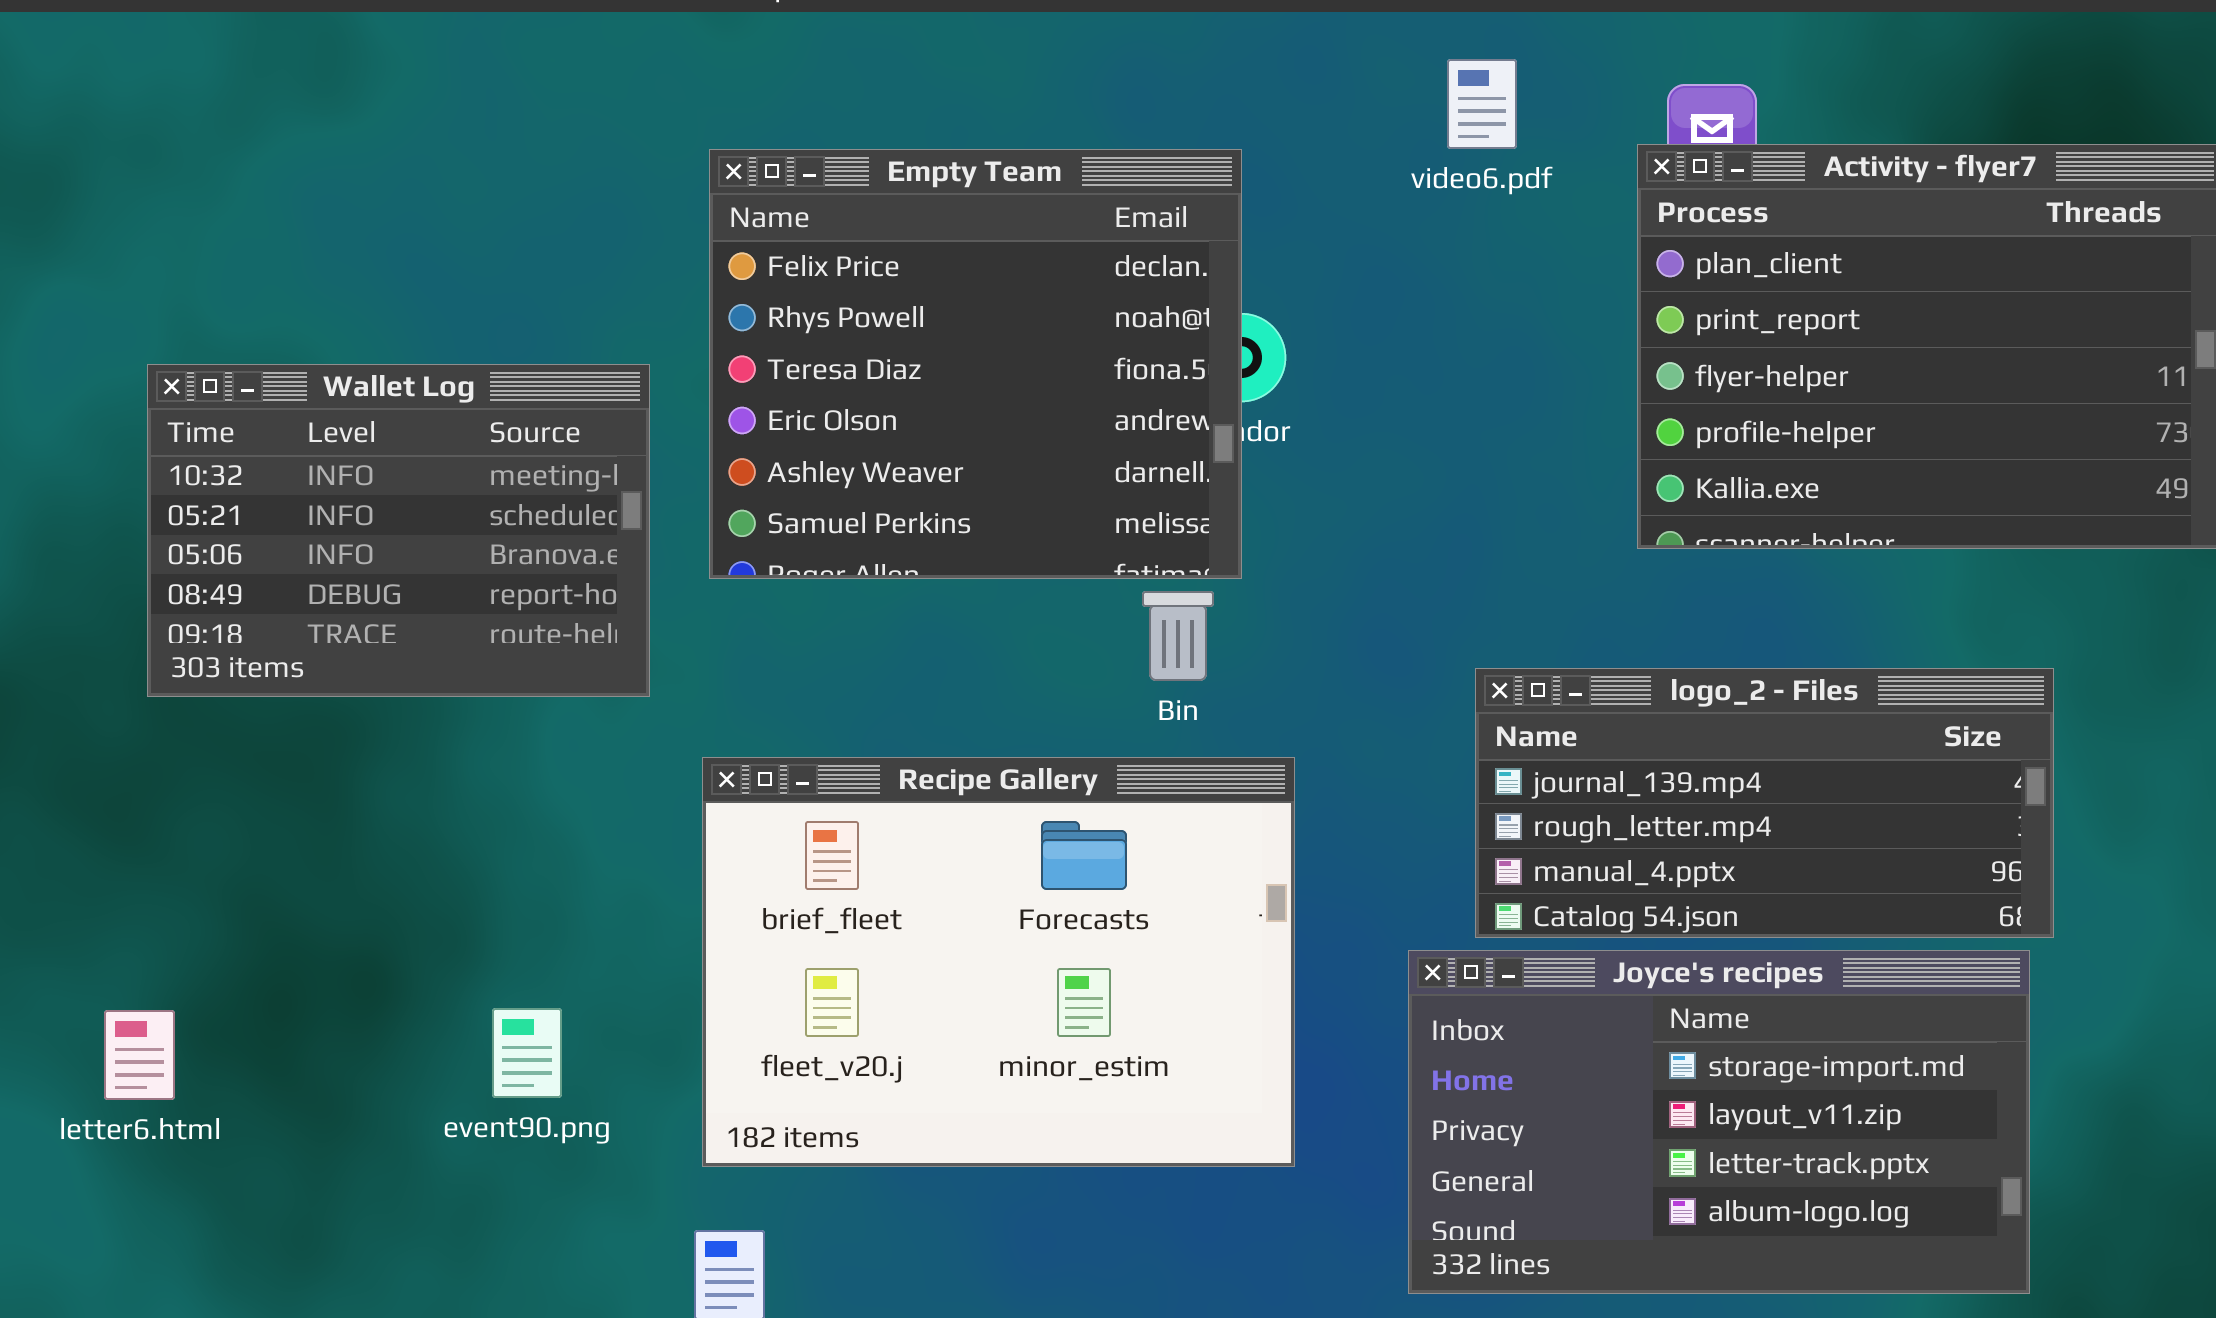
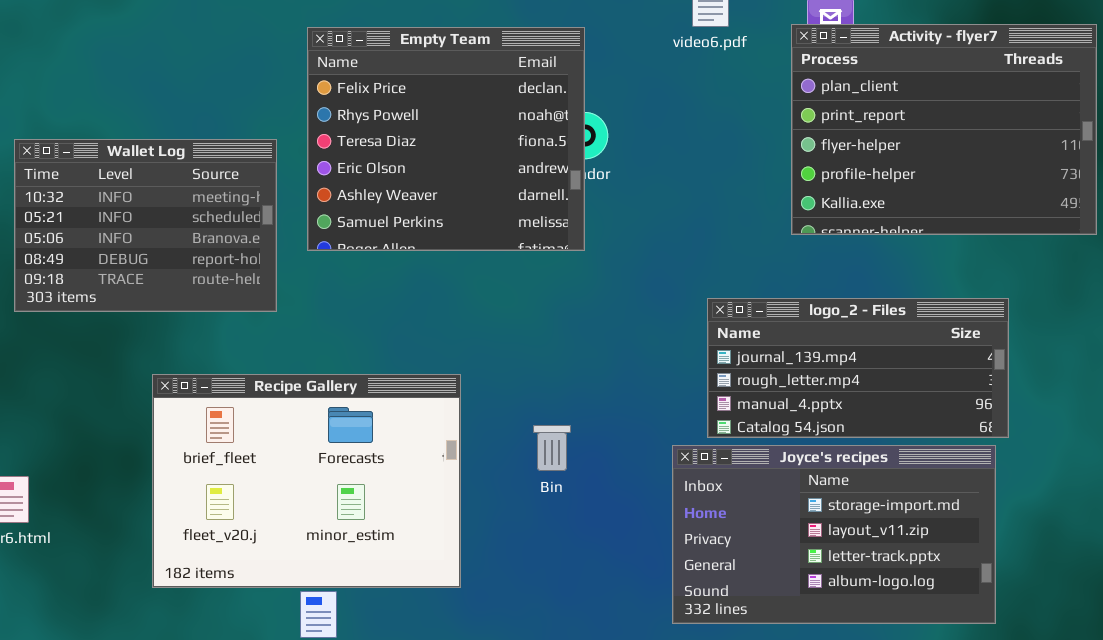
Bin: [1142,591,1214,681] -> [533,425,571,471], moved
Recipe Gallery: [702,757,1295,1167] -> [152,374,461,588], moved

